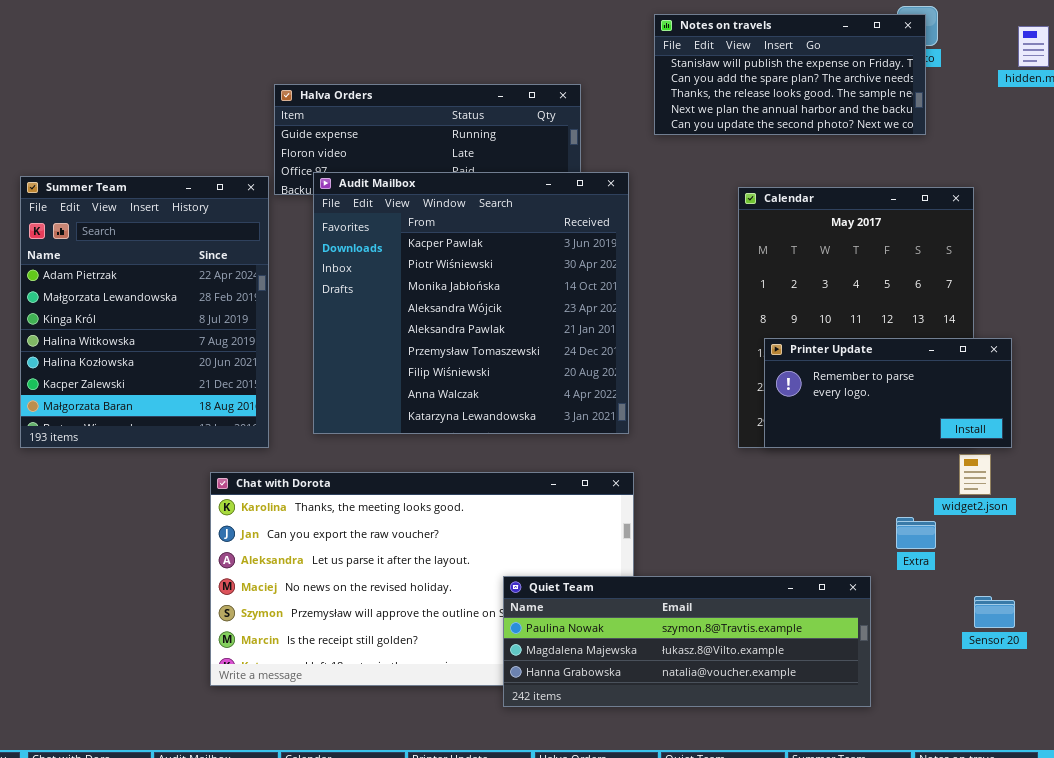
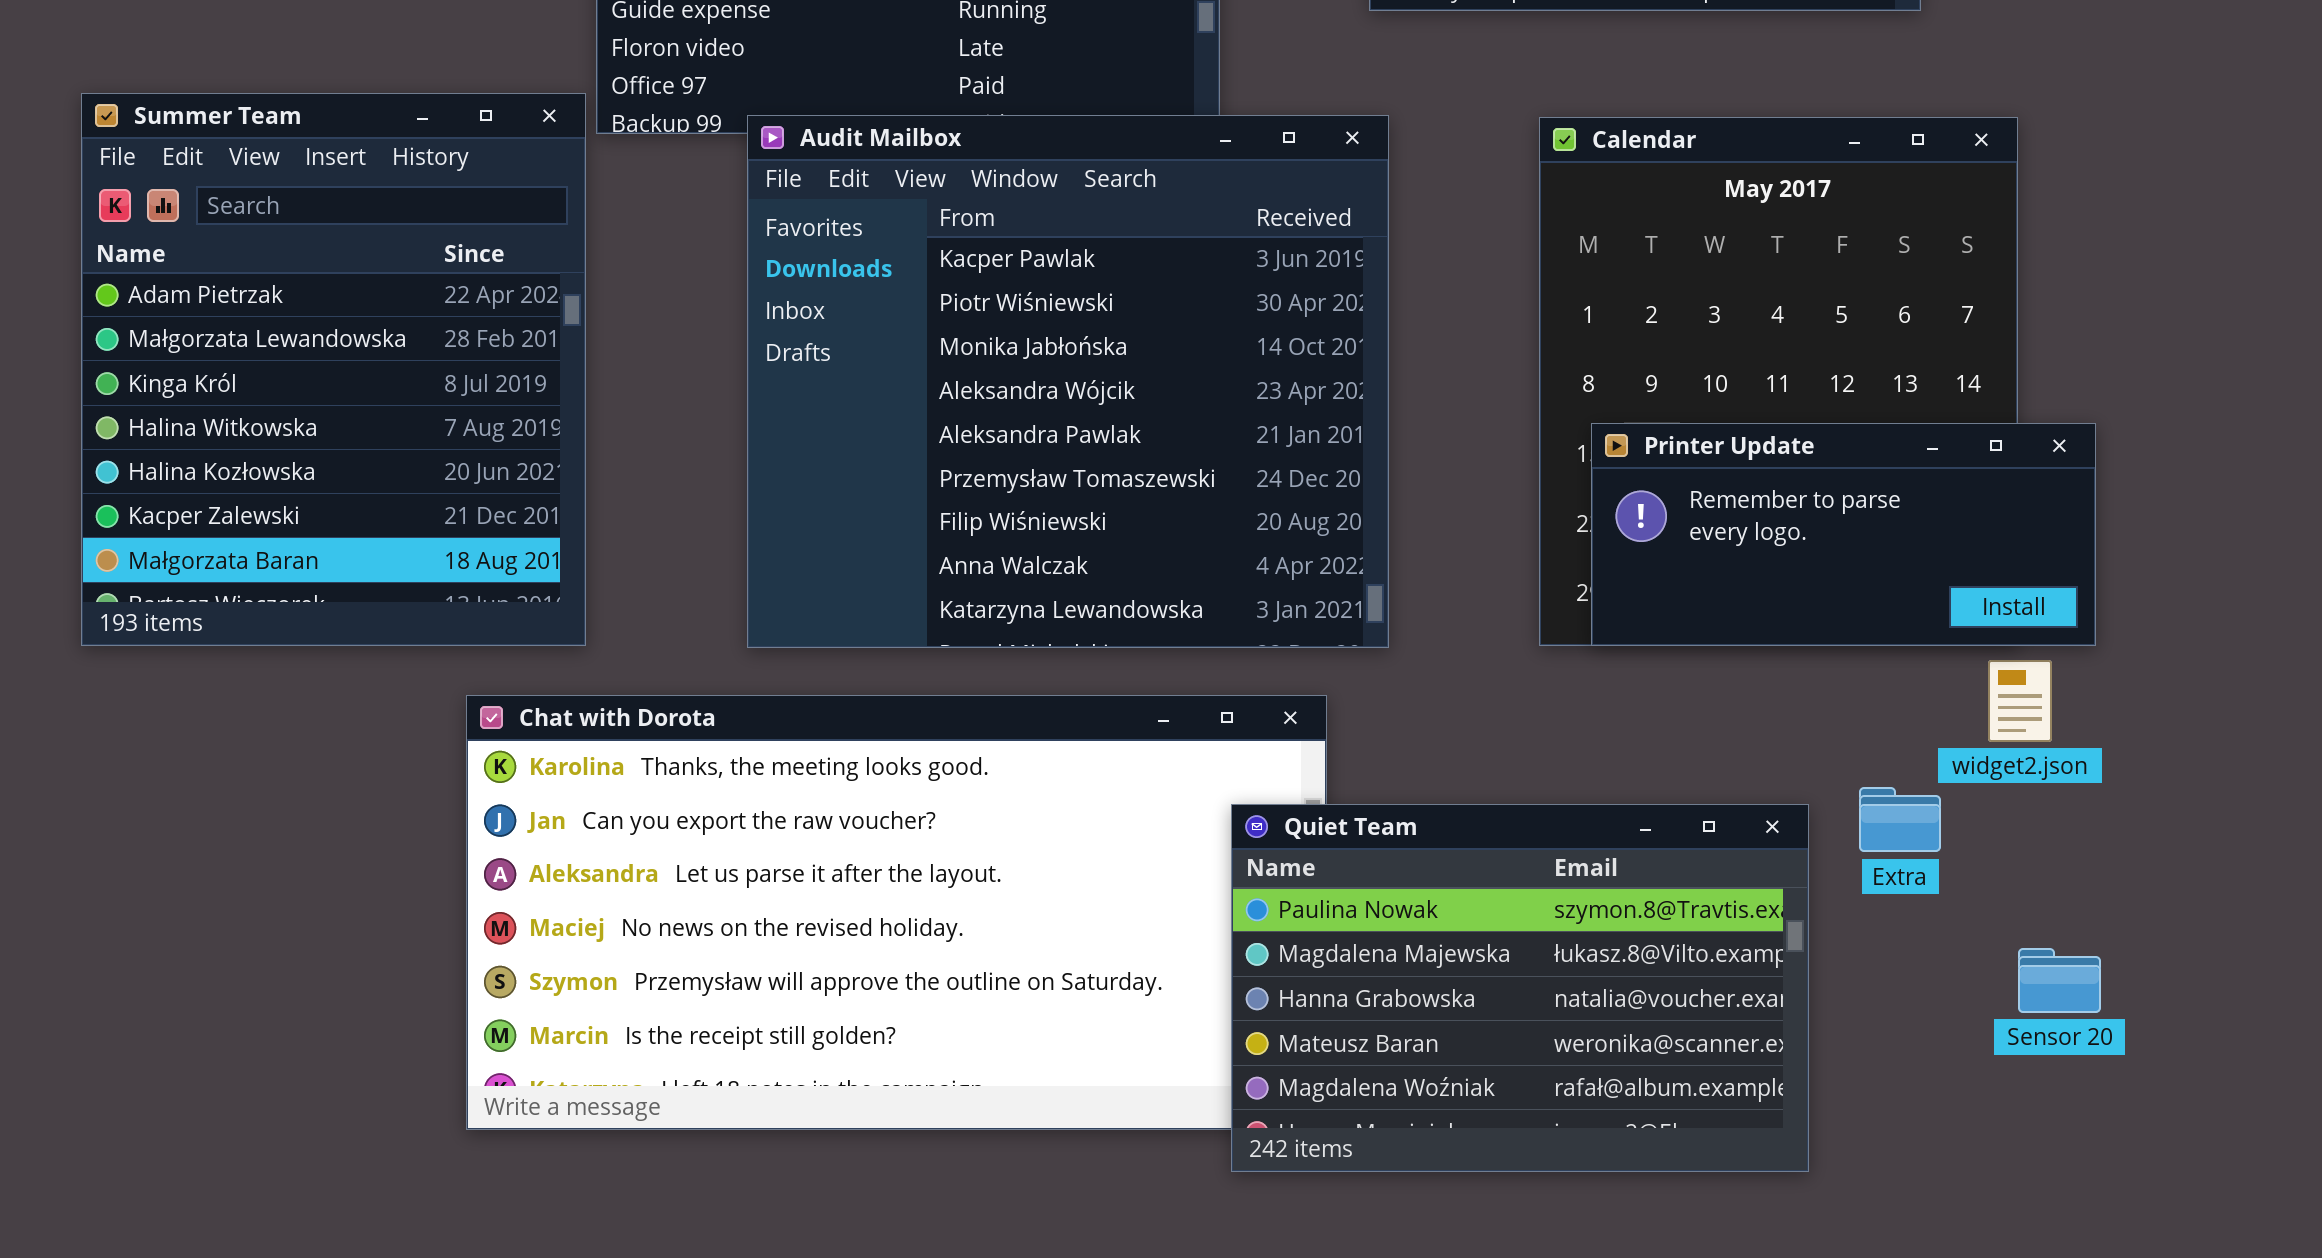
Audit Mailbox: [313,172,629,434] -> [747,115,1389,648], moved
Quiet Team: [503,576,871,707] -> [1231,804,1809,1172], resized

